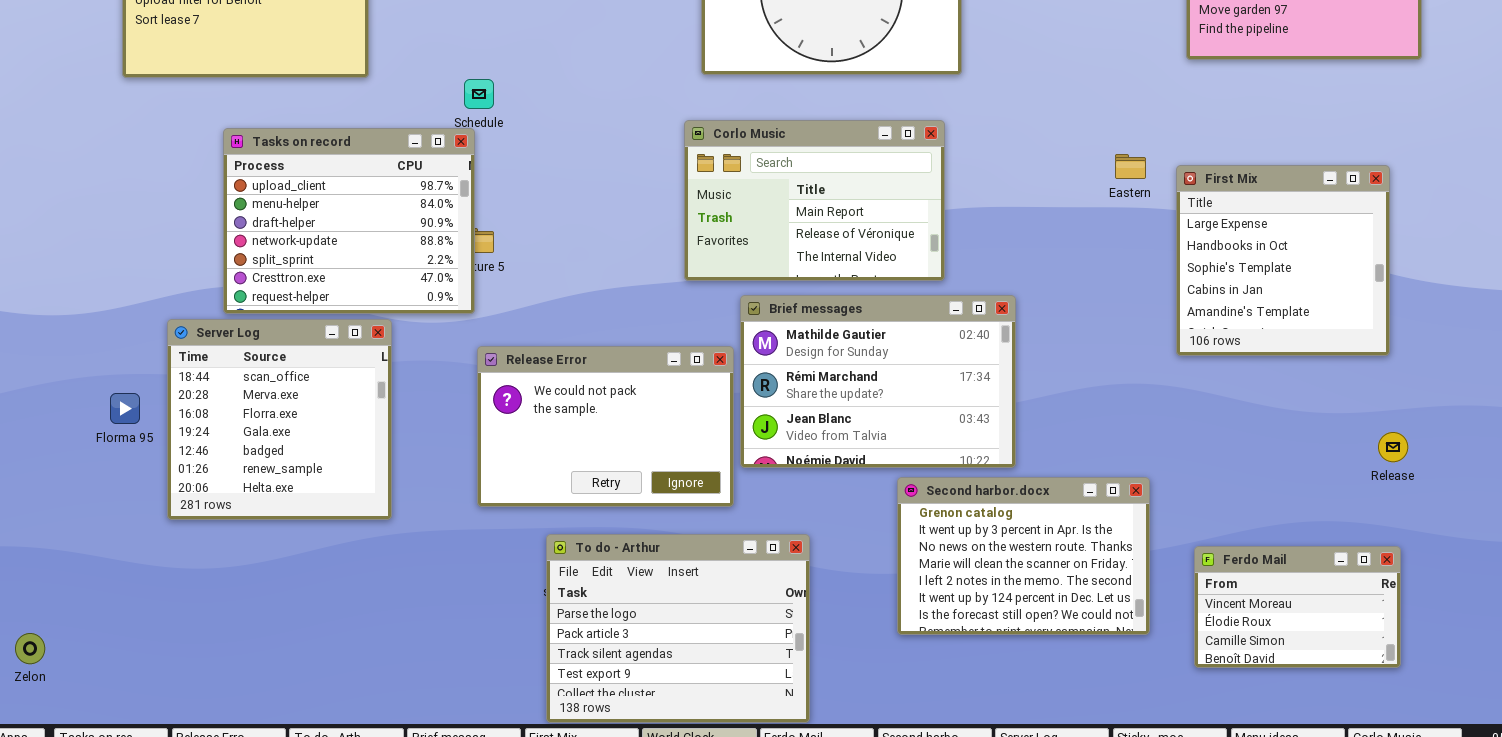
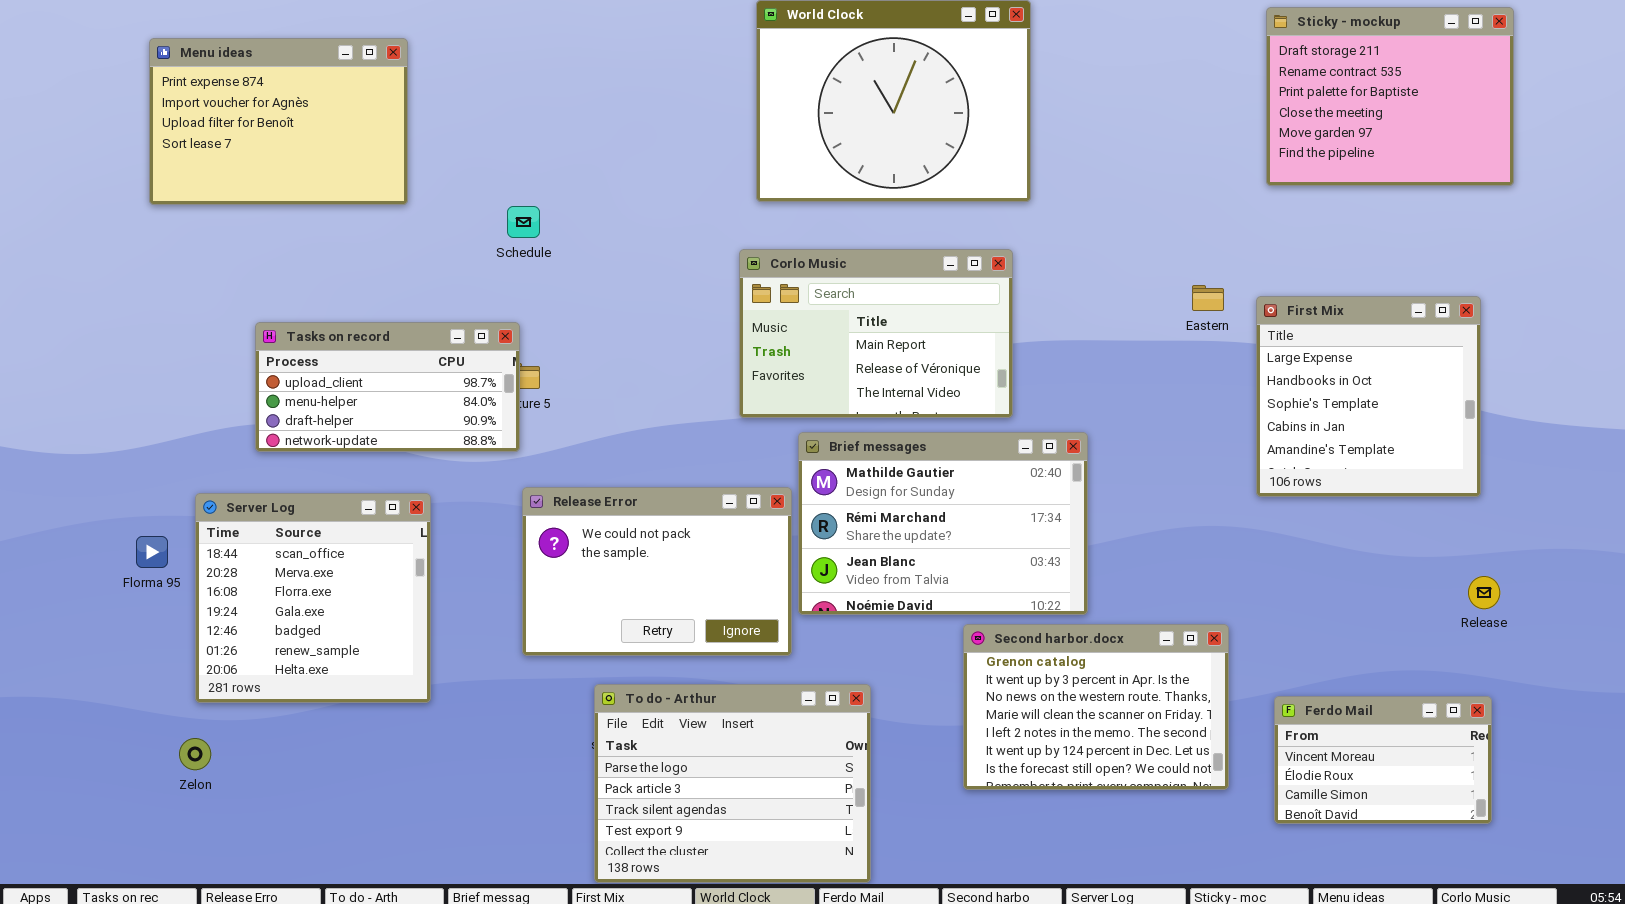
Tasks on record: [223,128,475,314] -> [255,322,520,452], resized
Server Log: [167,319,392,520] -> [195,493,431,703], moved
Zelon: [15,633,45,664] -> [179,738,211,770], moved

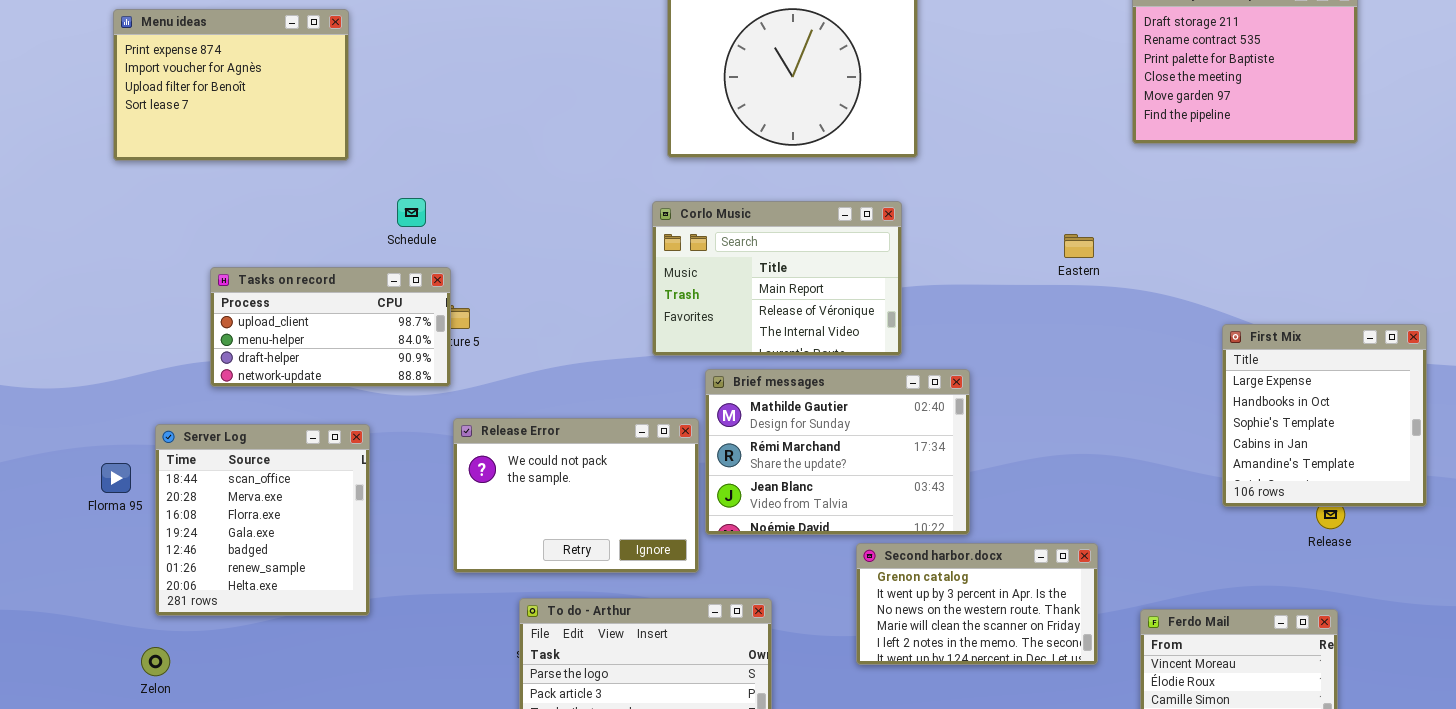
Schedule: [507,206,540,238] -> [397,198,426,227], moved
First Mix: [1256,296,1481,497] -> [1222,324,1427,507], moved
Second harbor.docx: [963,624,1229,790] -> [856,543,1098,665], resized

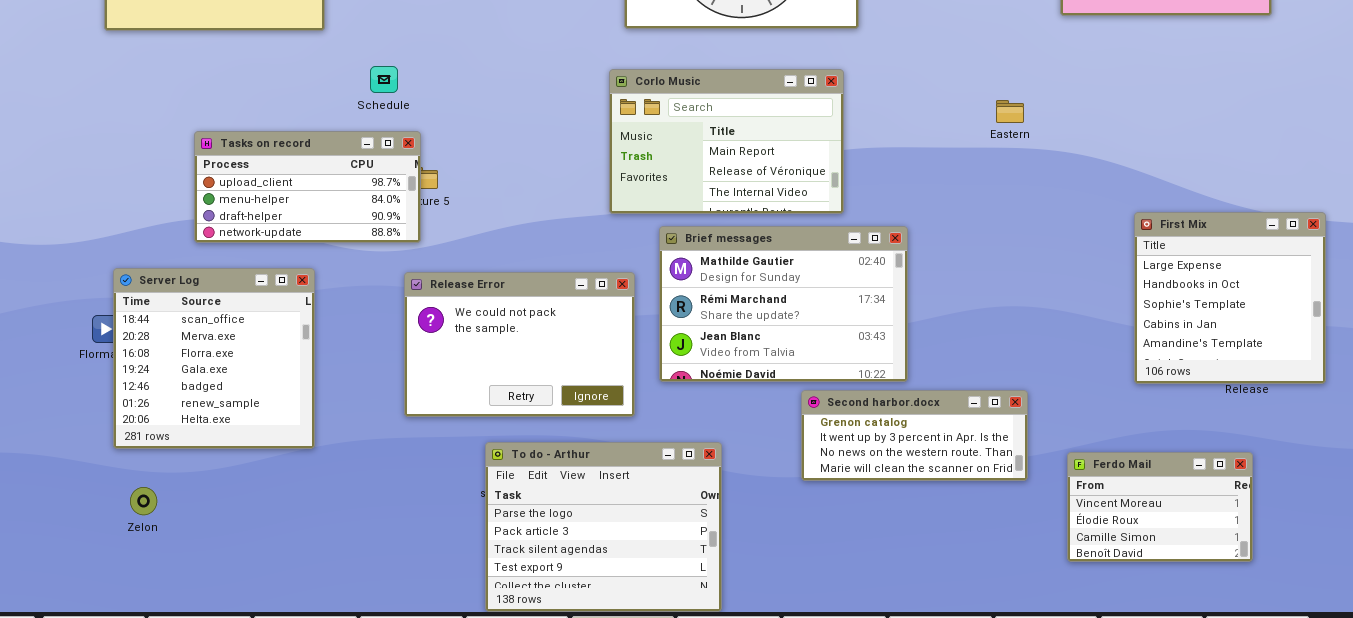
First Mix: [1222,324,1427,507] -> [1134,212,1326,384], moved
Release Error: [453,418,699,573] -> [404,272,635,417], moved
Server Log: [155,424,370,616] -> [113,268,315,449], moved
Second harbor.docx: [856,543,1098,665] -> [801,390,1028,481], resized

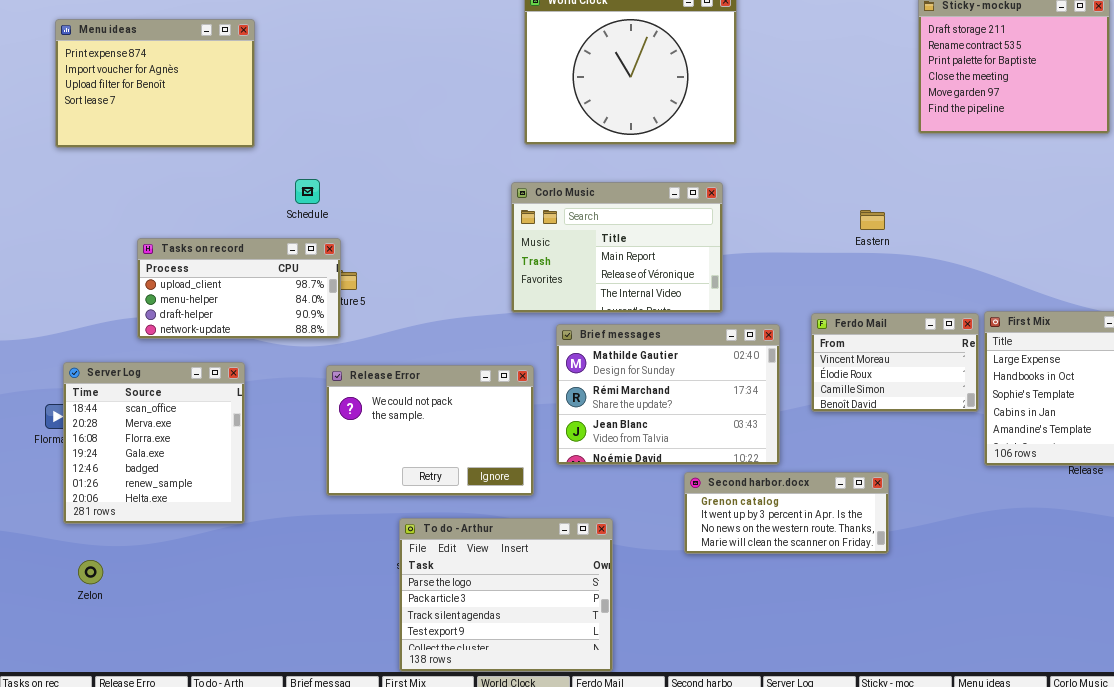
Ferdo Mail: [1067,452,1253,562] -> [811,313,979,412], moved

